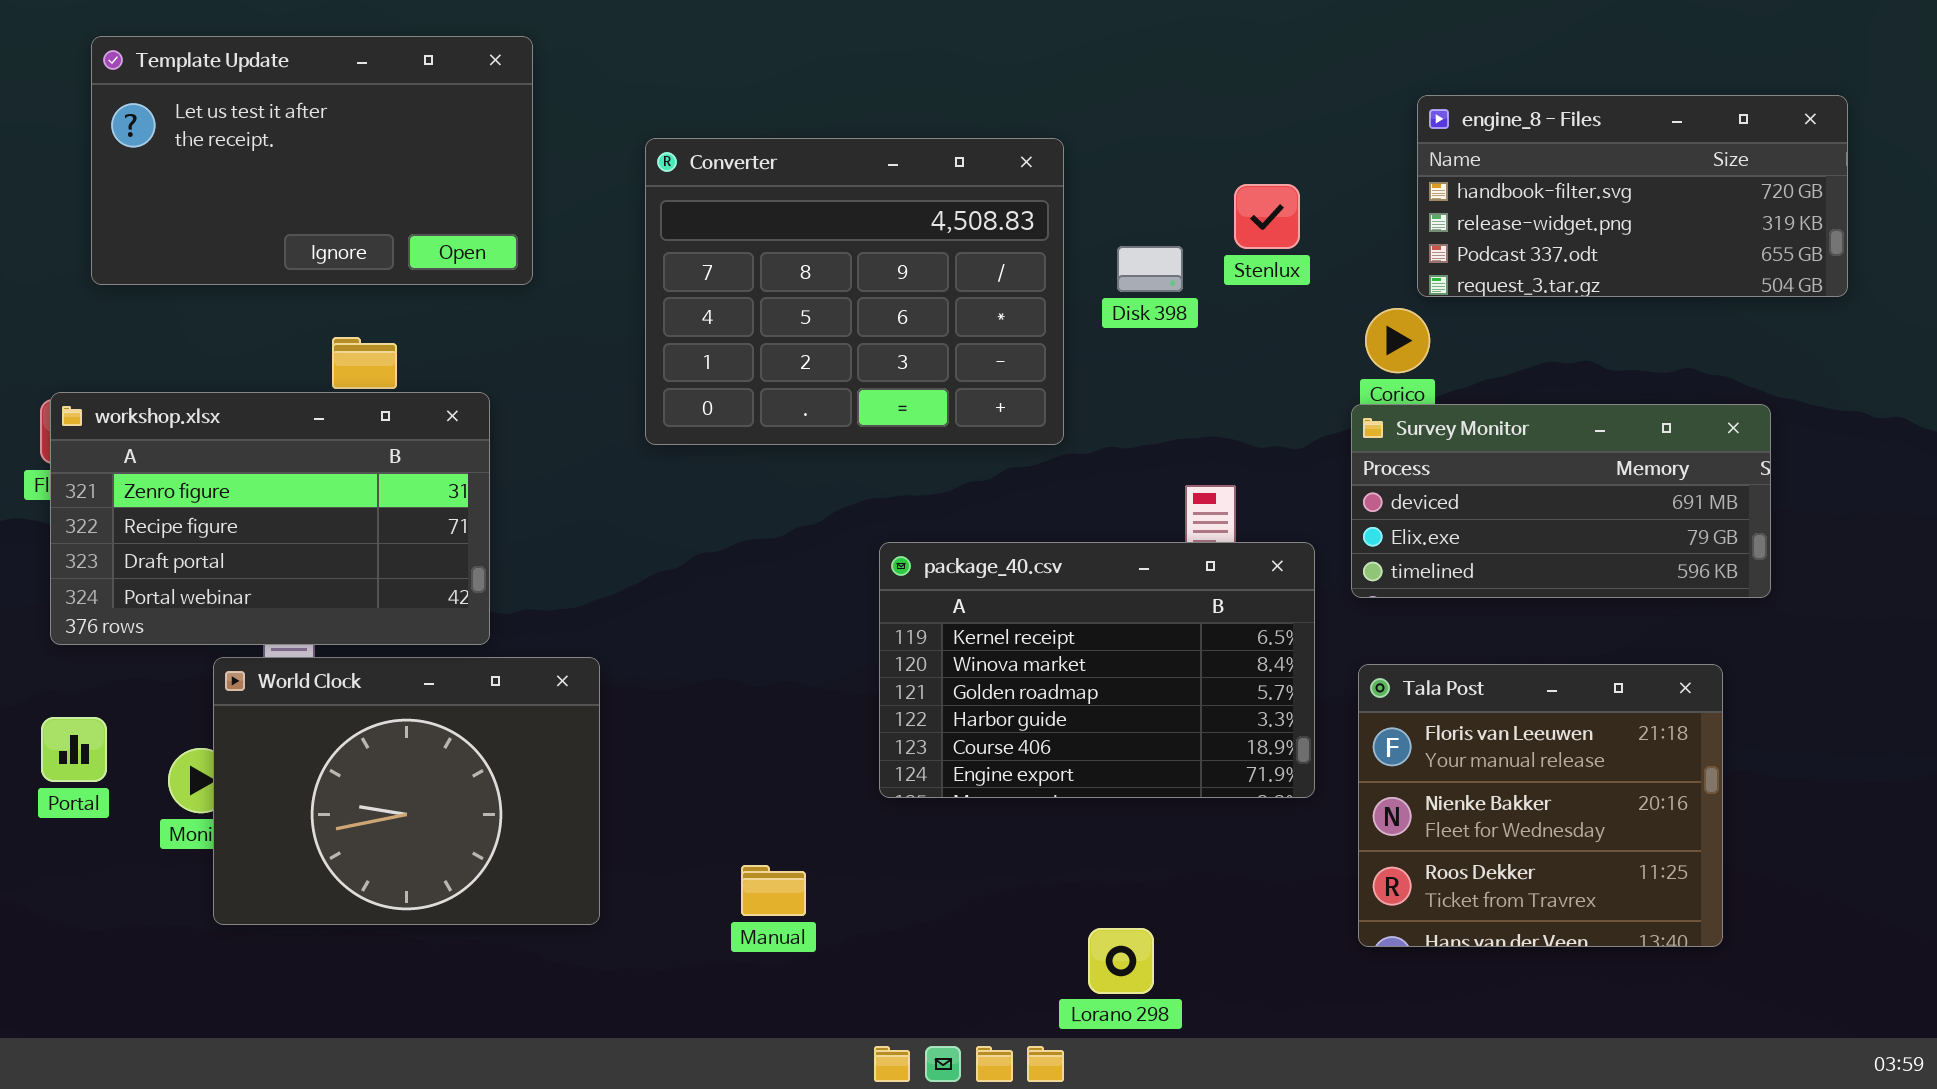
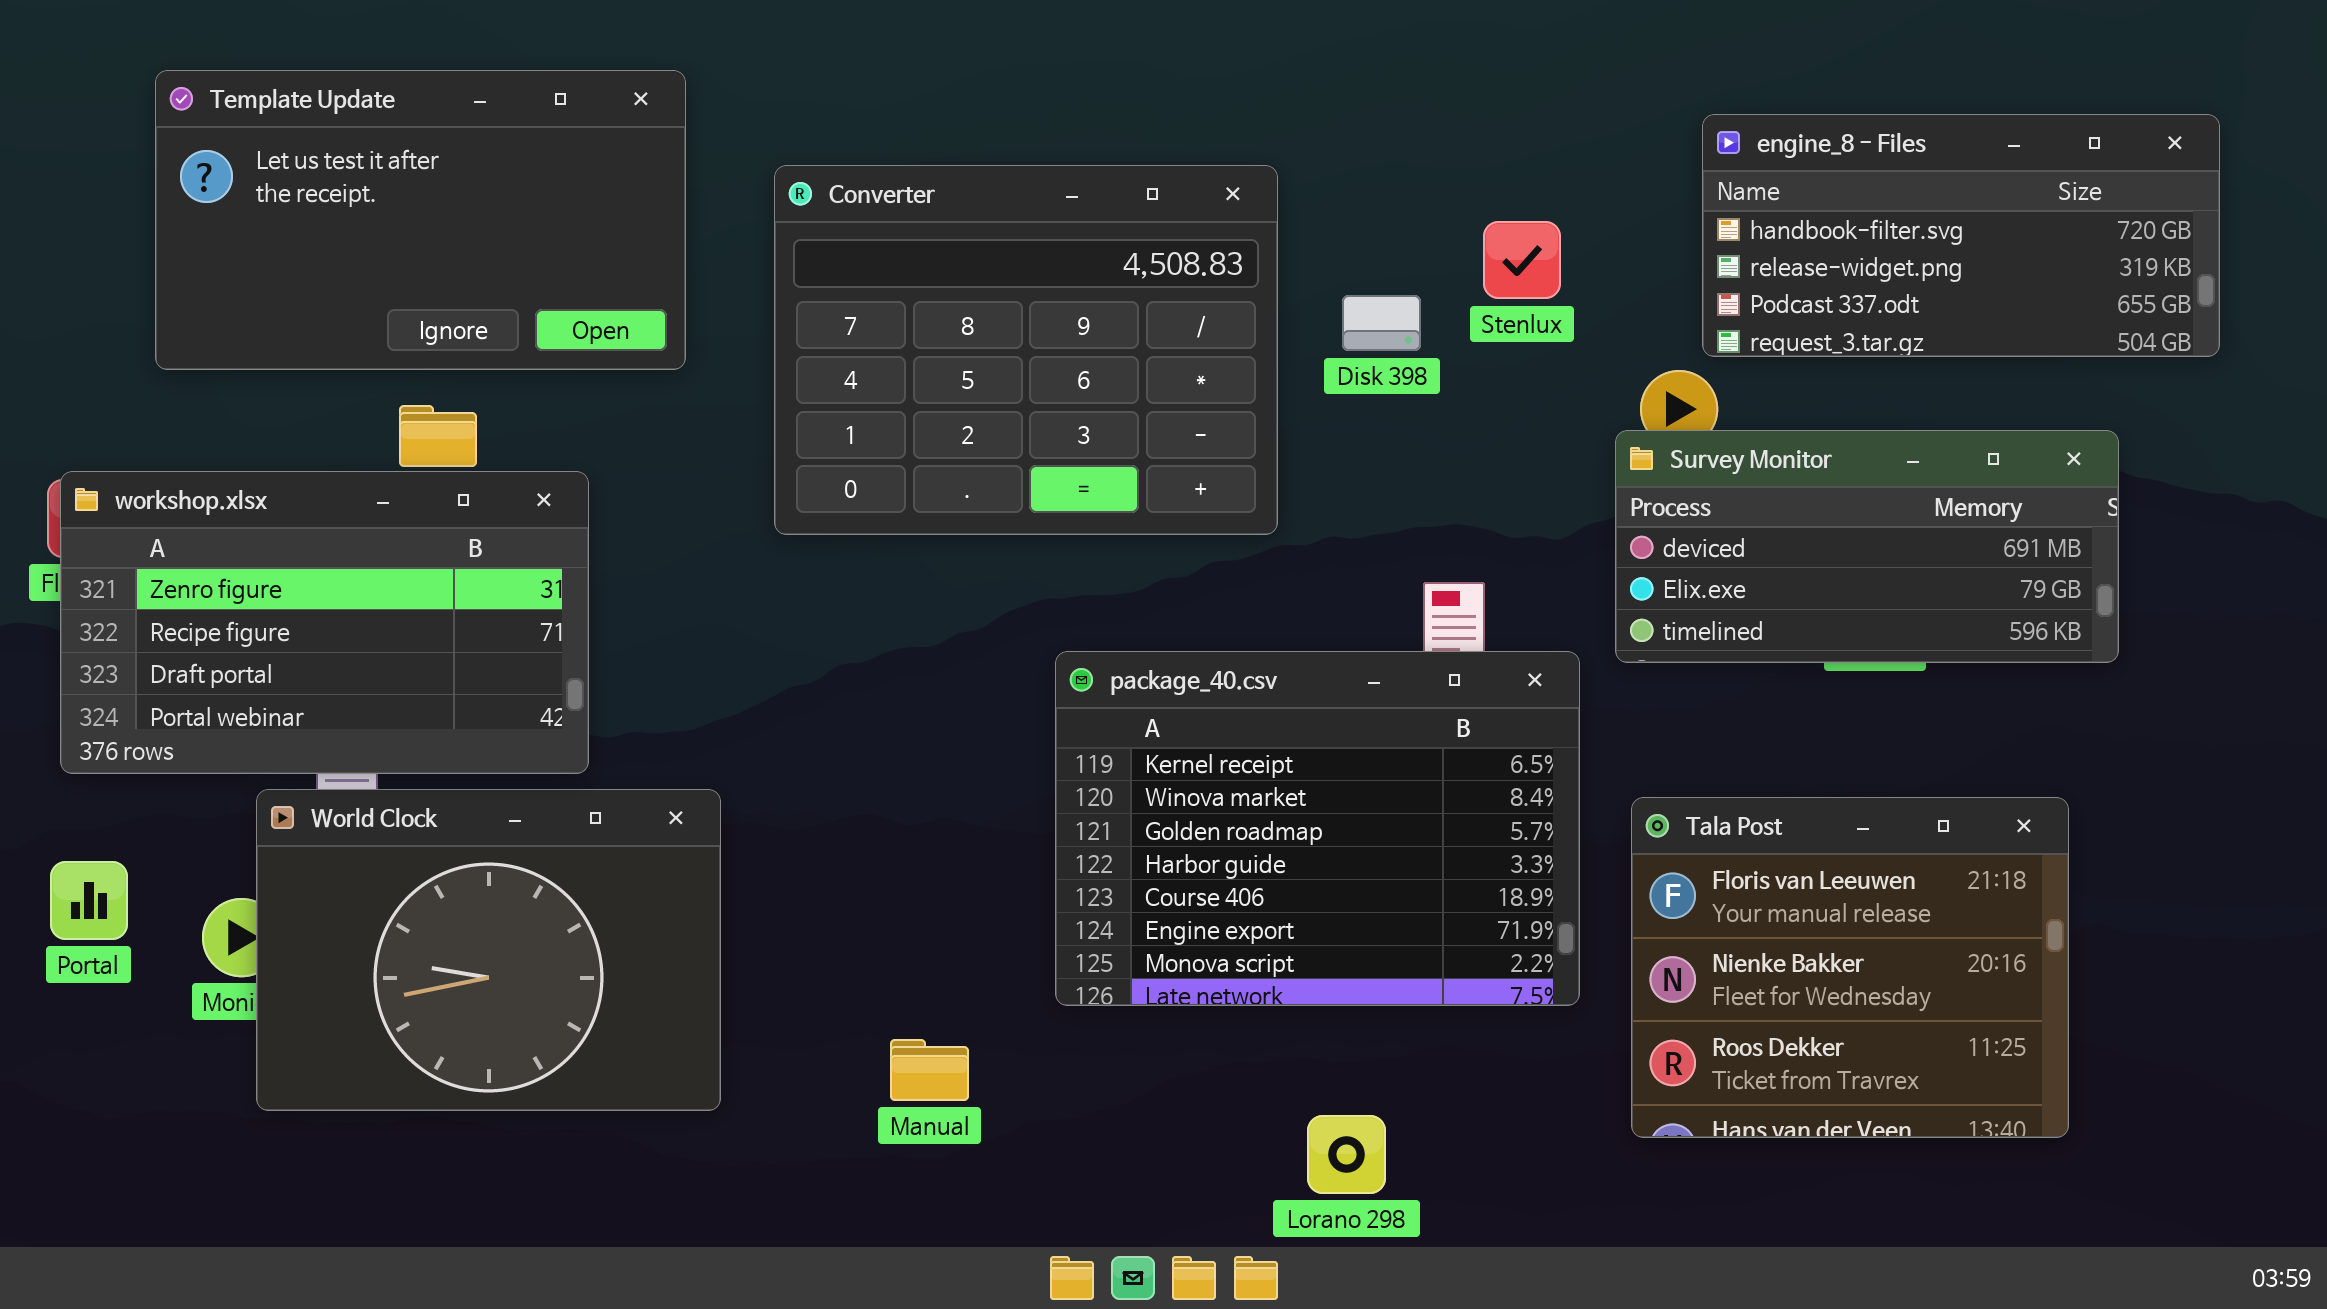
Template Update: [91,36,533,285] -> [155,70,686,370], moved
Survey Monitor: [1351,404,1771,598] -> [1615,430,2119,663], moved
package_40.csv: [879,542,1315,798] -> [1055,651,1580,1006], resized

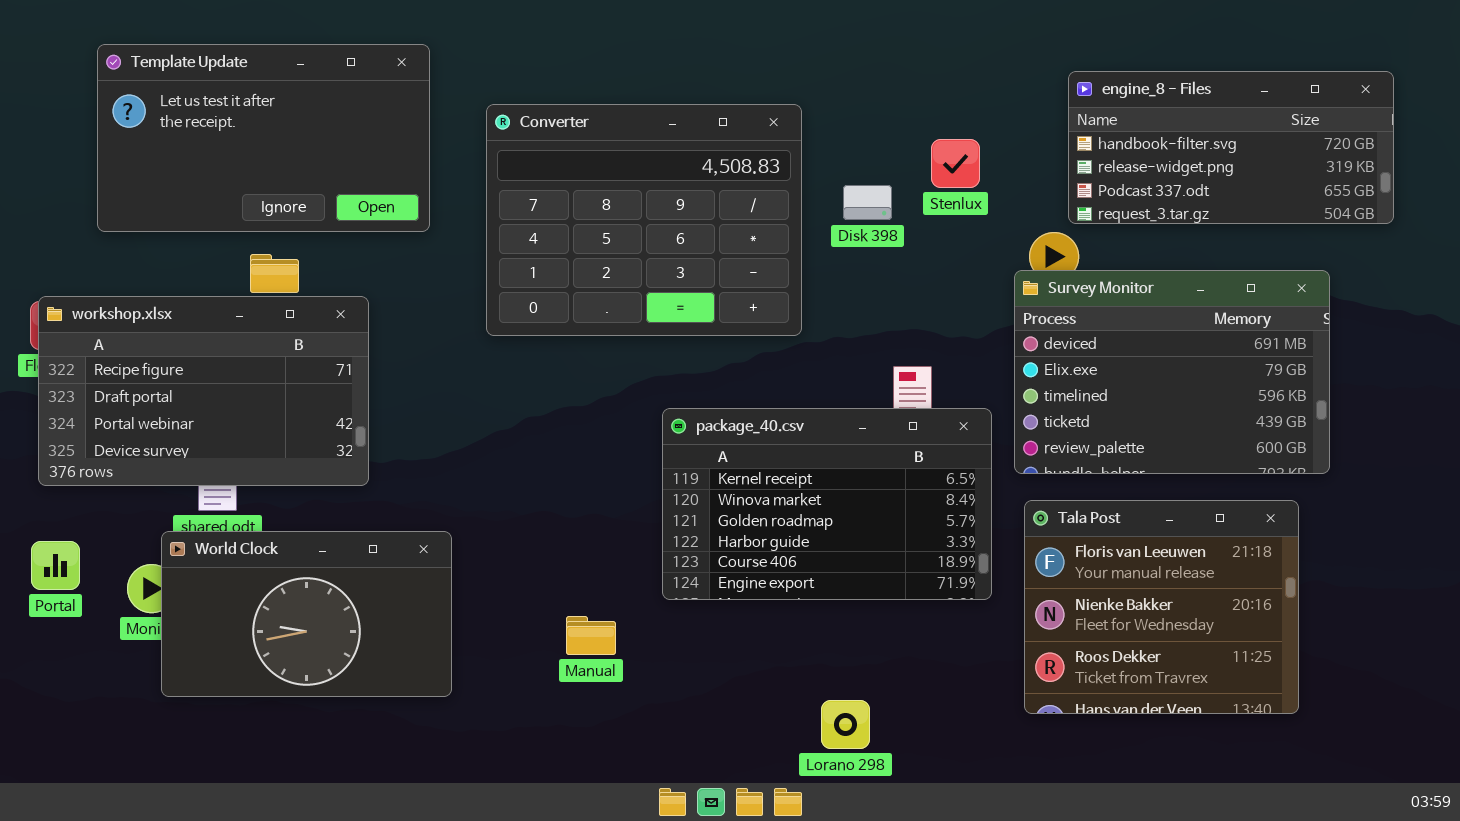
Survey Monitor: [1615,430,2119,663] -> [1014,270,1330,474], resized
workshop.xlsx: [60,471,589,774] -> [38,296,369,486], scrolled down 1 row
package_40.csv: [1055,651,1580,1006] -> [662,408,992,600], resized
World Clock: [256,789,721,1111] -> [161,531,452,697], resized
Manual: [890,1039,969,1101] -> [566,616,616,655], moved

